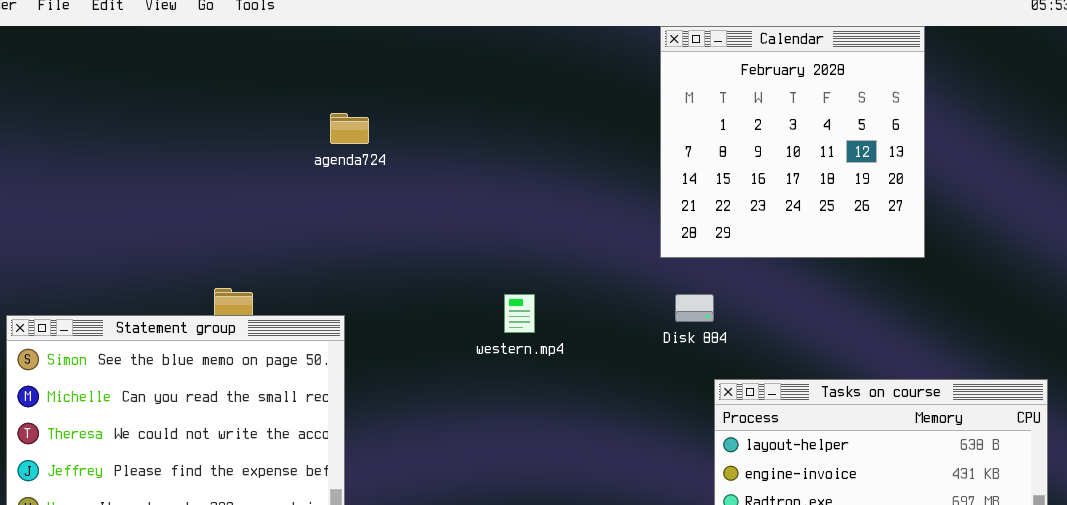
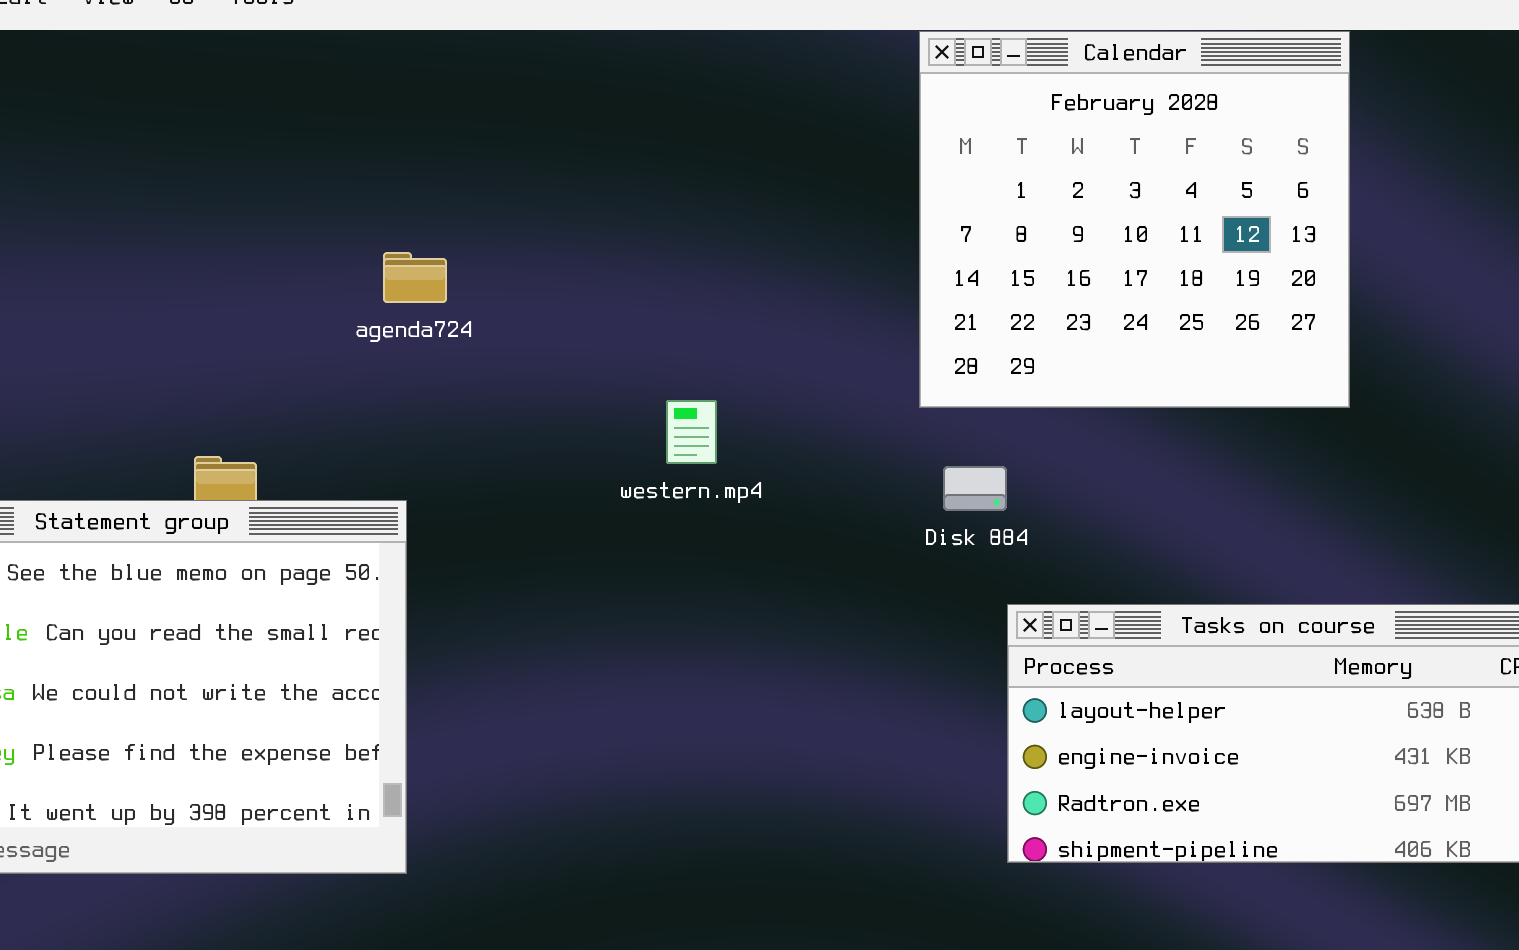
agenda724: [330,113,369,144] -> [383,252,447,303], moved
western.mp4: [504,294,535,333] -> [666,400,717,464], moved

